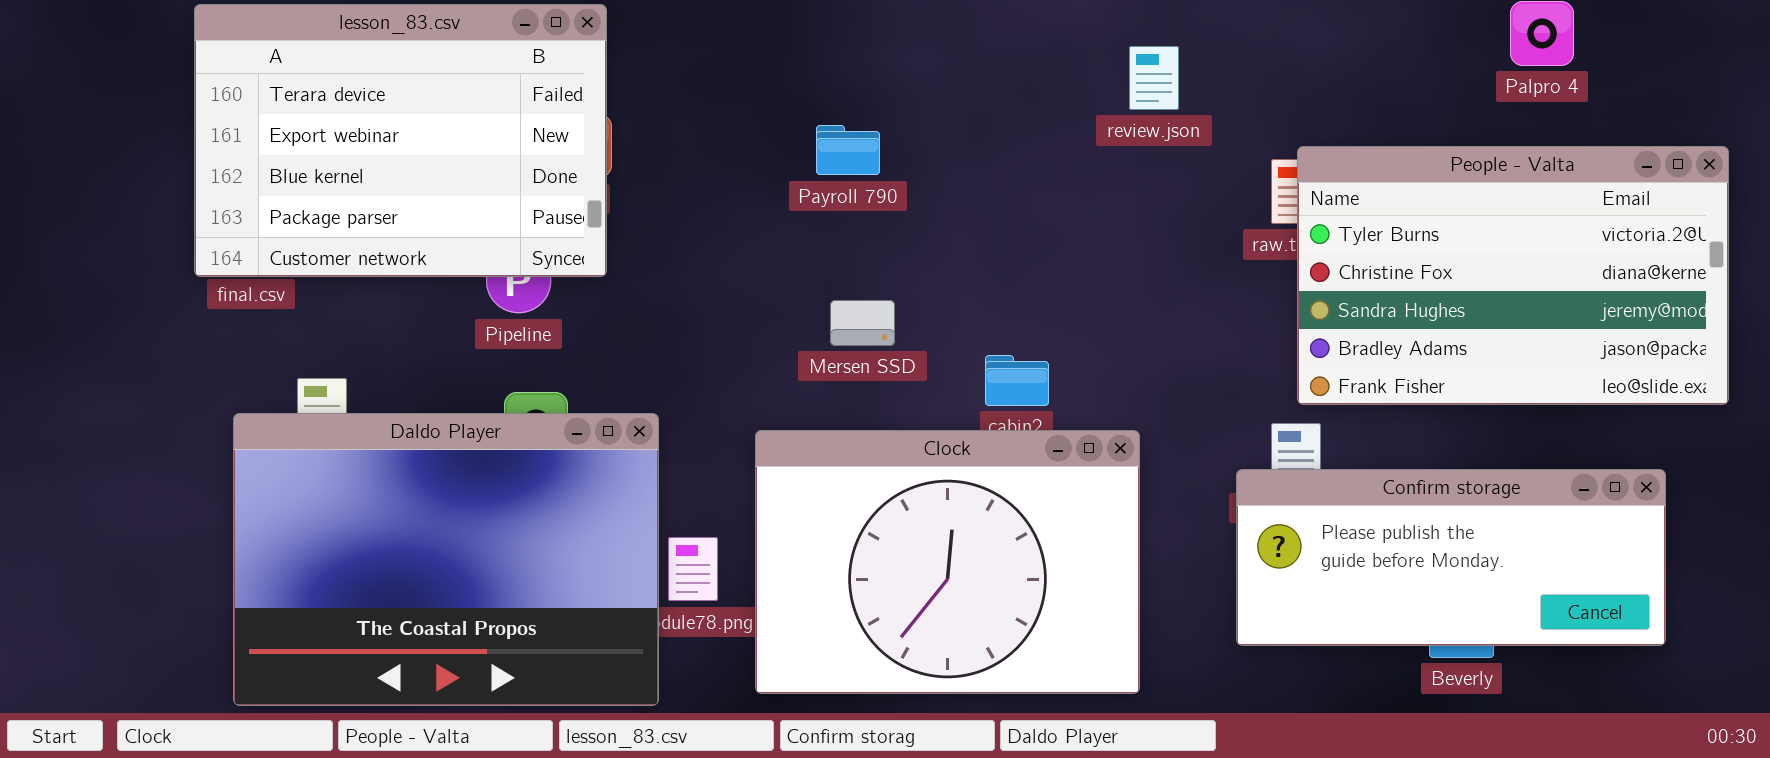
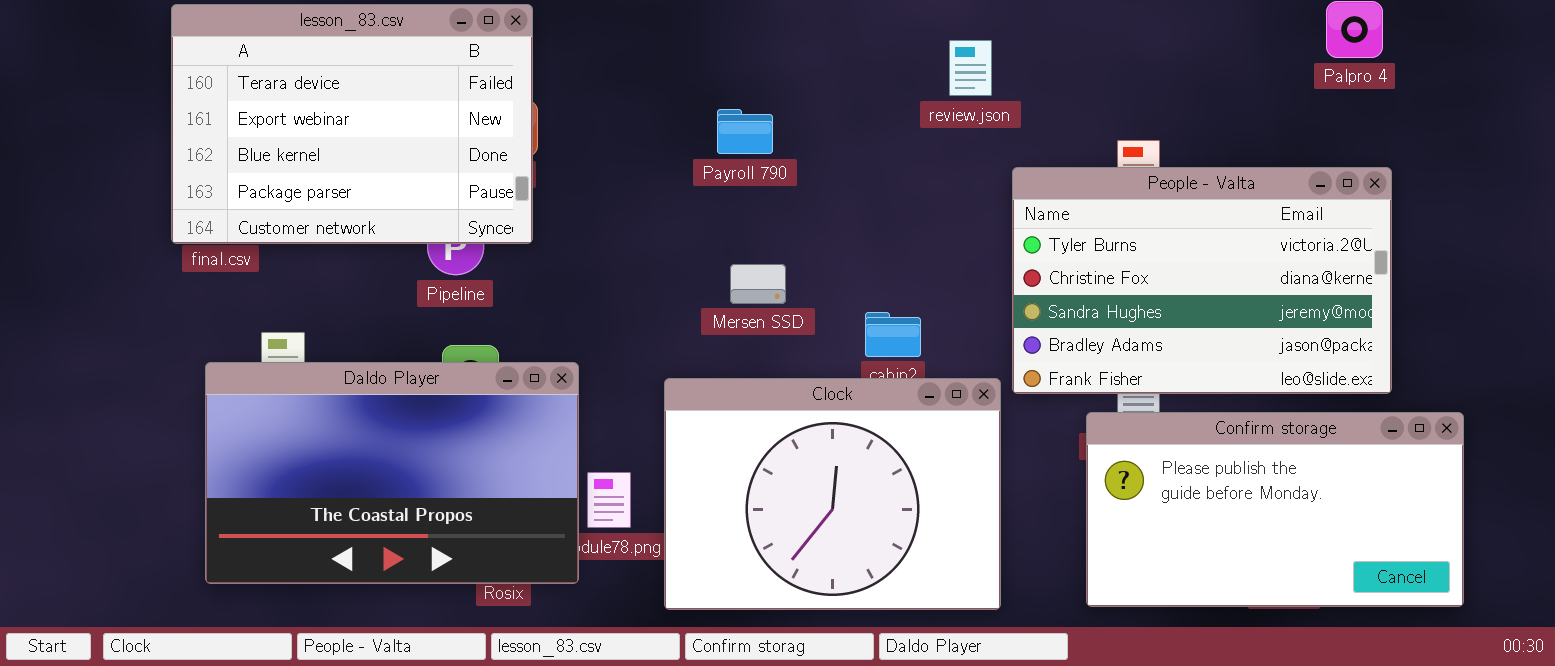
review.json: [1129,46,1179,110] -> [949,40,992,96], moved
People - Valta: [1297,146,1729,405] -> [1012,167,1392,394], moved
Daldo Player: [233,413,659,706] -> [205,362,579,584], resized
Confirm storage: [1236,469,1666,646] -> [1086,412,1464,607], resized

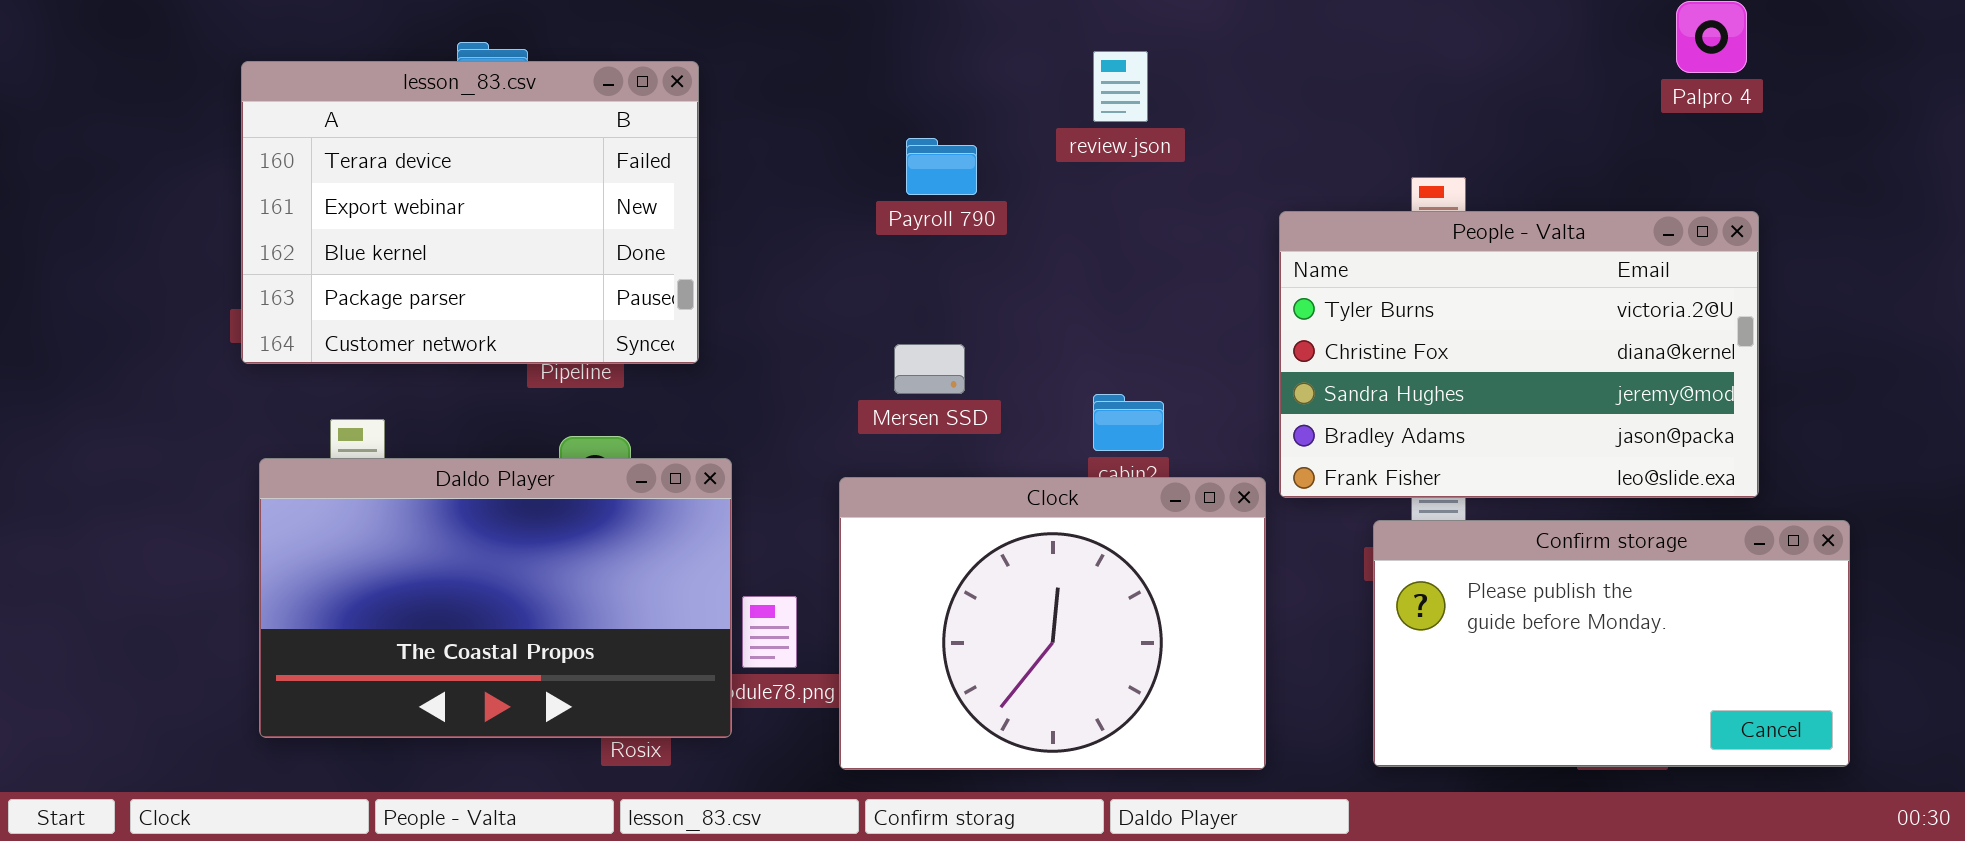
lesson_83.csv: [171,4,533,244] -> [241,61,699,364], moved
review.json: [949,40,992,96] -> [1093,51,1148,122], moved
Mersen SSD: [730,264,786,304] -> [894,344,965,394], moved

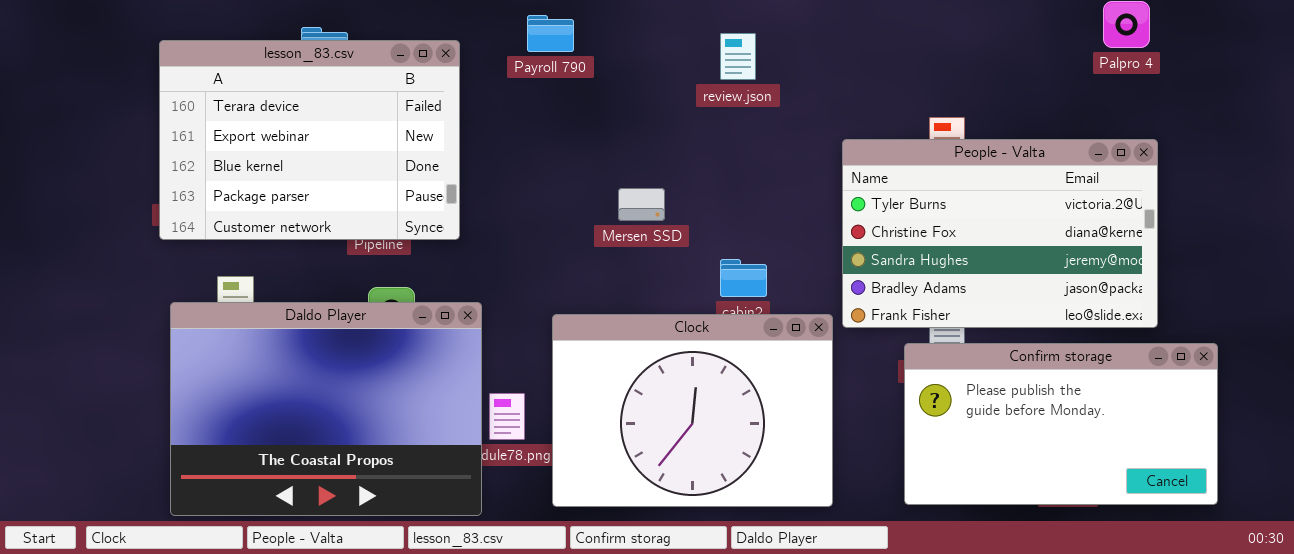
Payroll 790: [906,138,977,195] -> [527,15,574,52], moved
Mersen SSD: [894,344,965,394] -> [618,188,665,221], moved
Daldo Player: [259,458,732,738] -> [170,302,482,516], resized

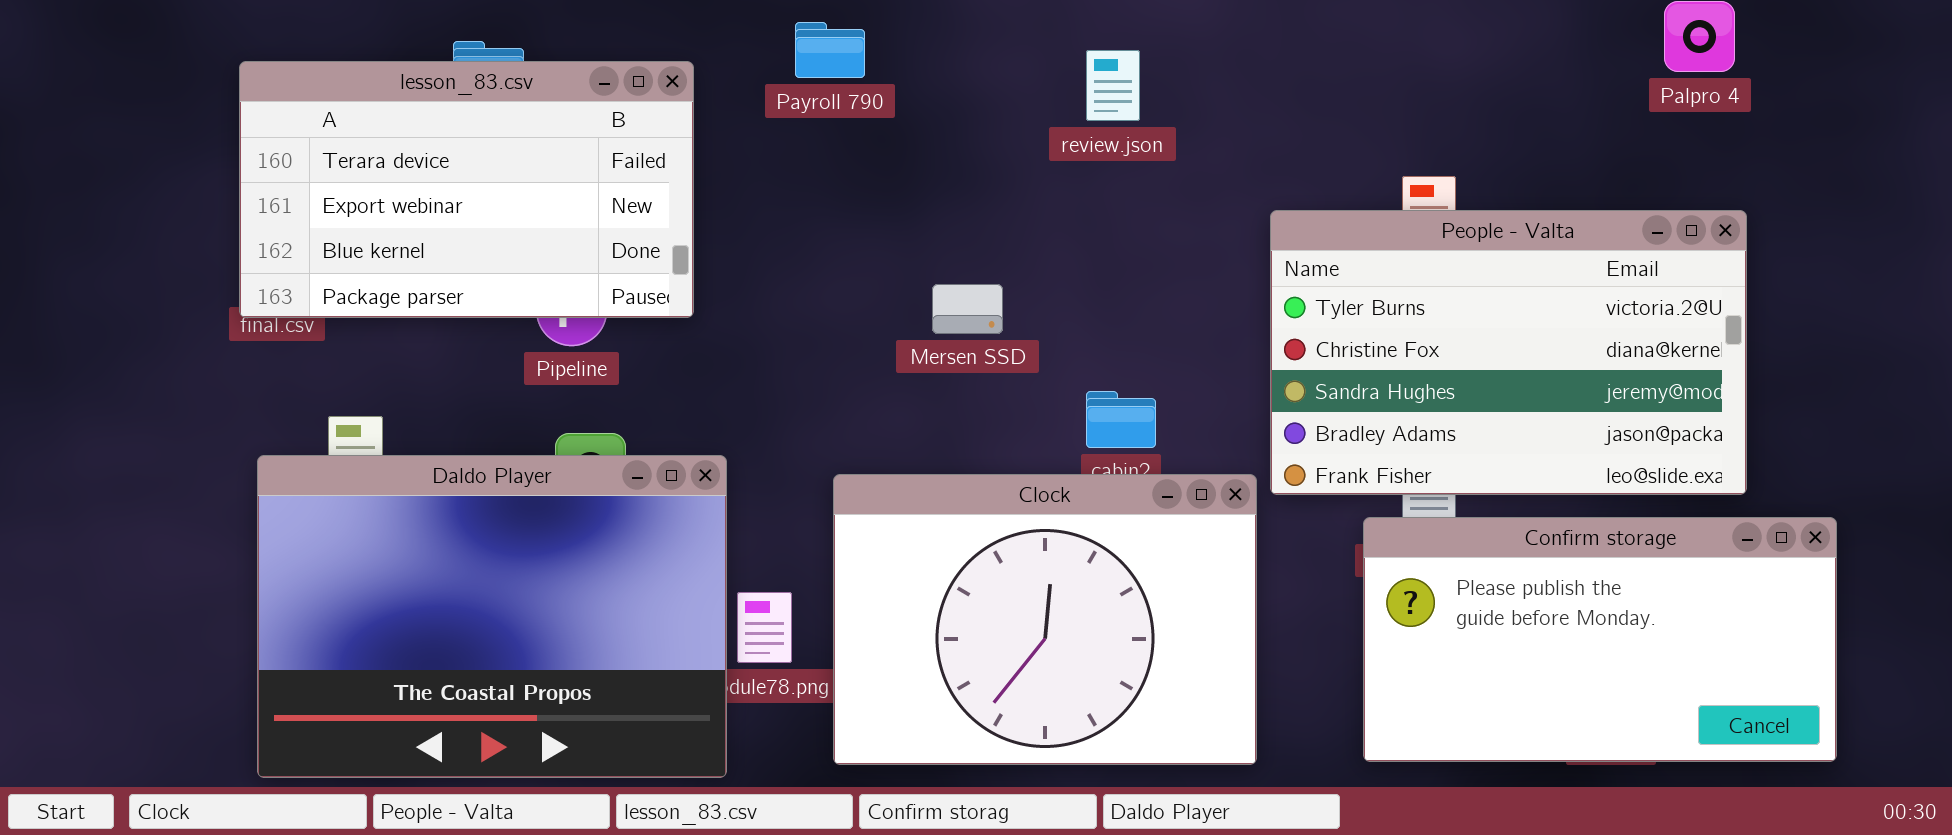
lesson_83.csv: [159,40,460,240] -> [239,61,694,318], resized

